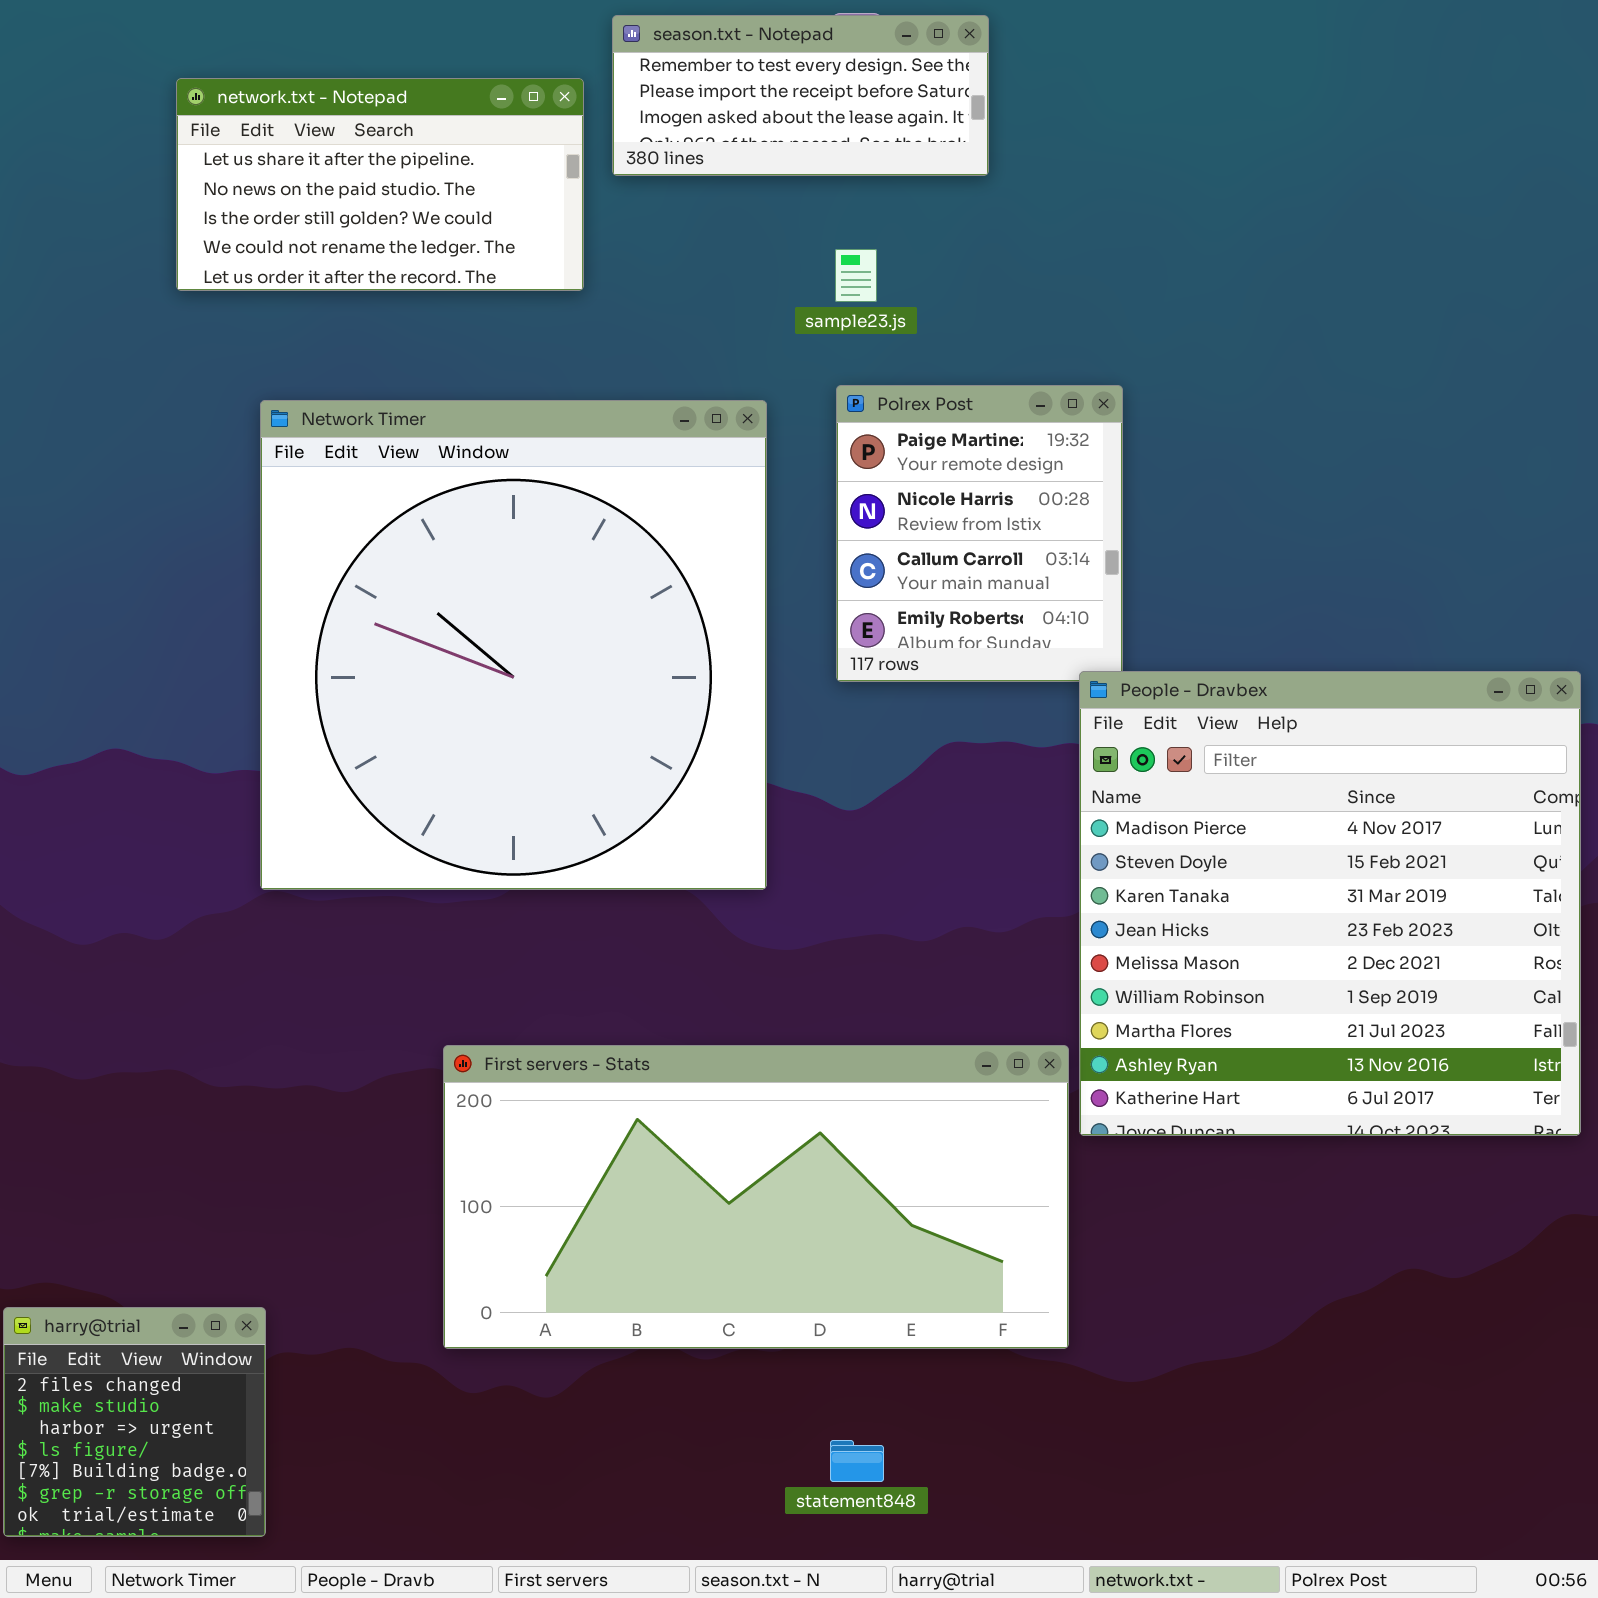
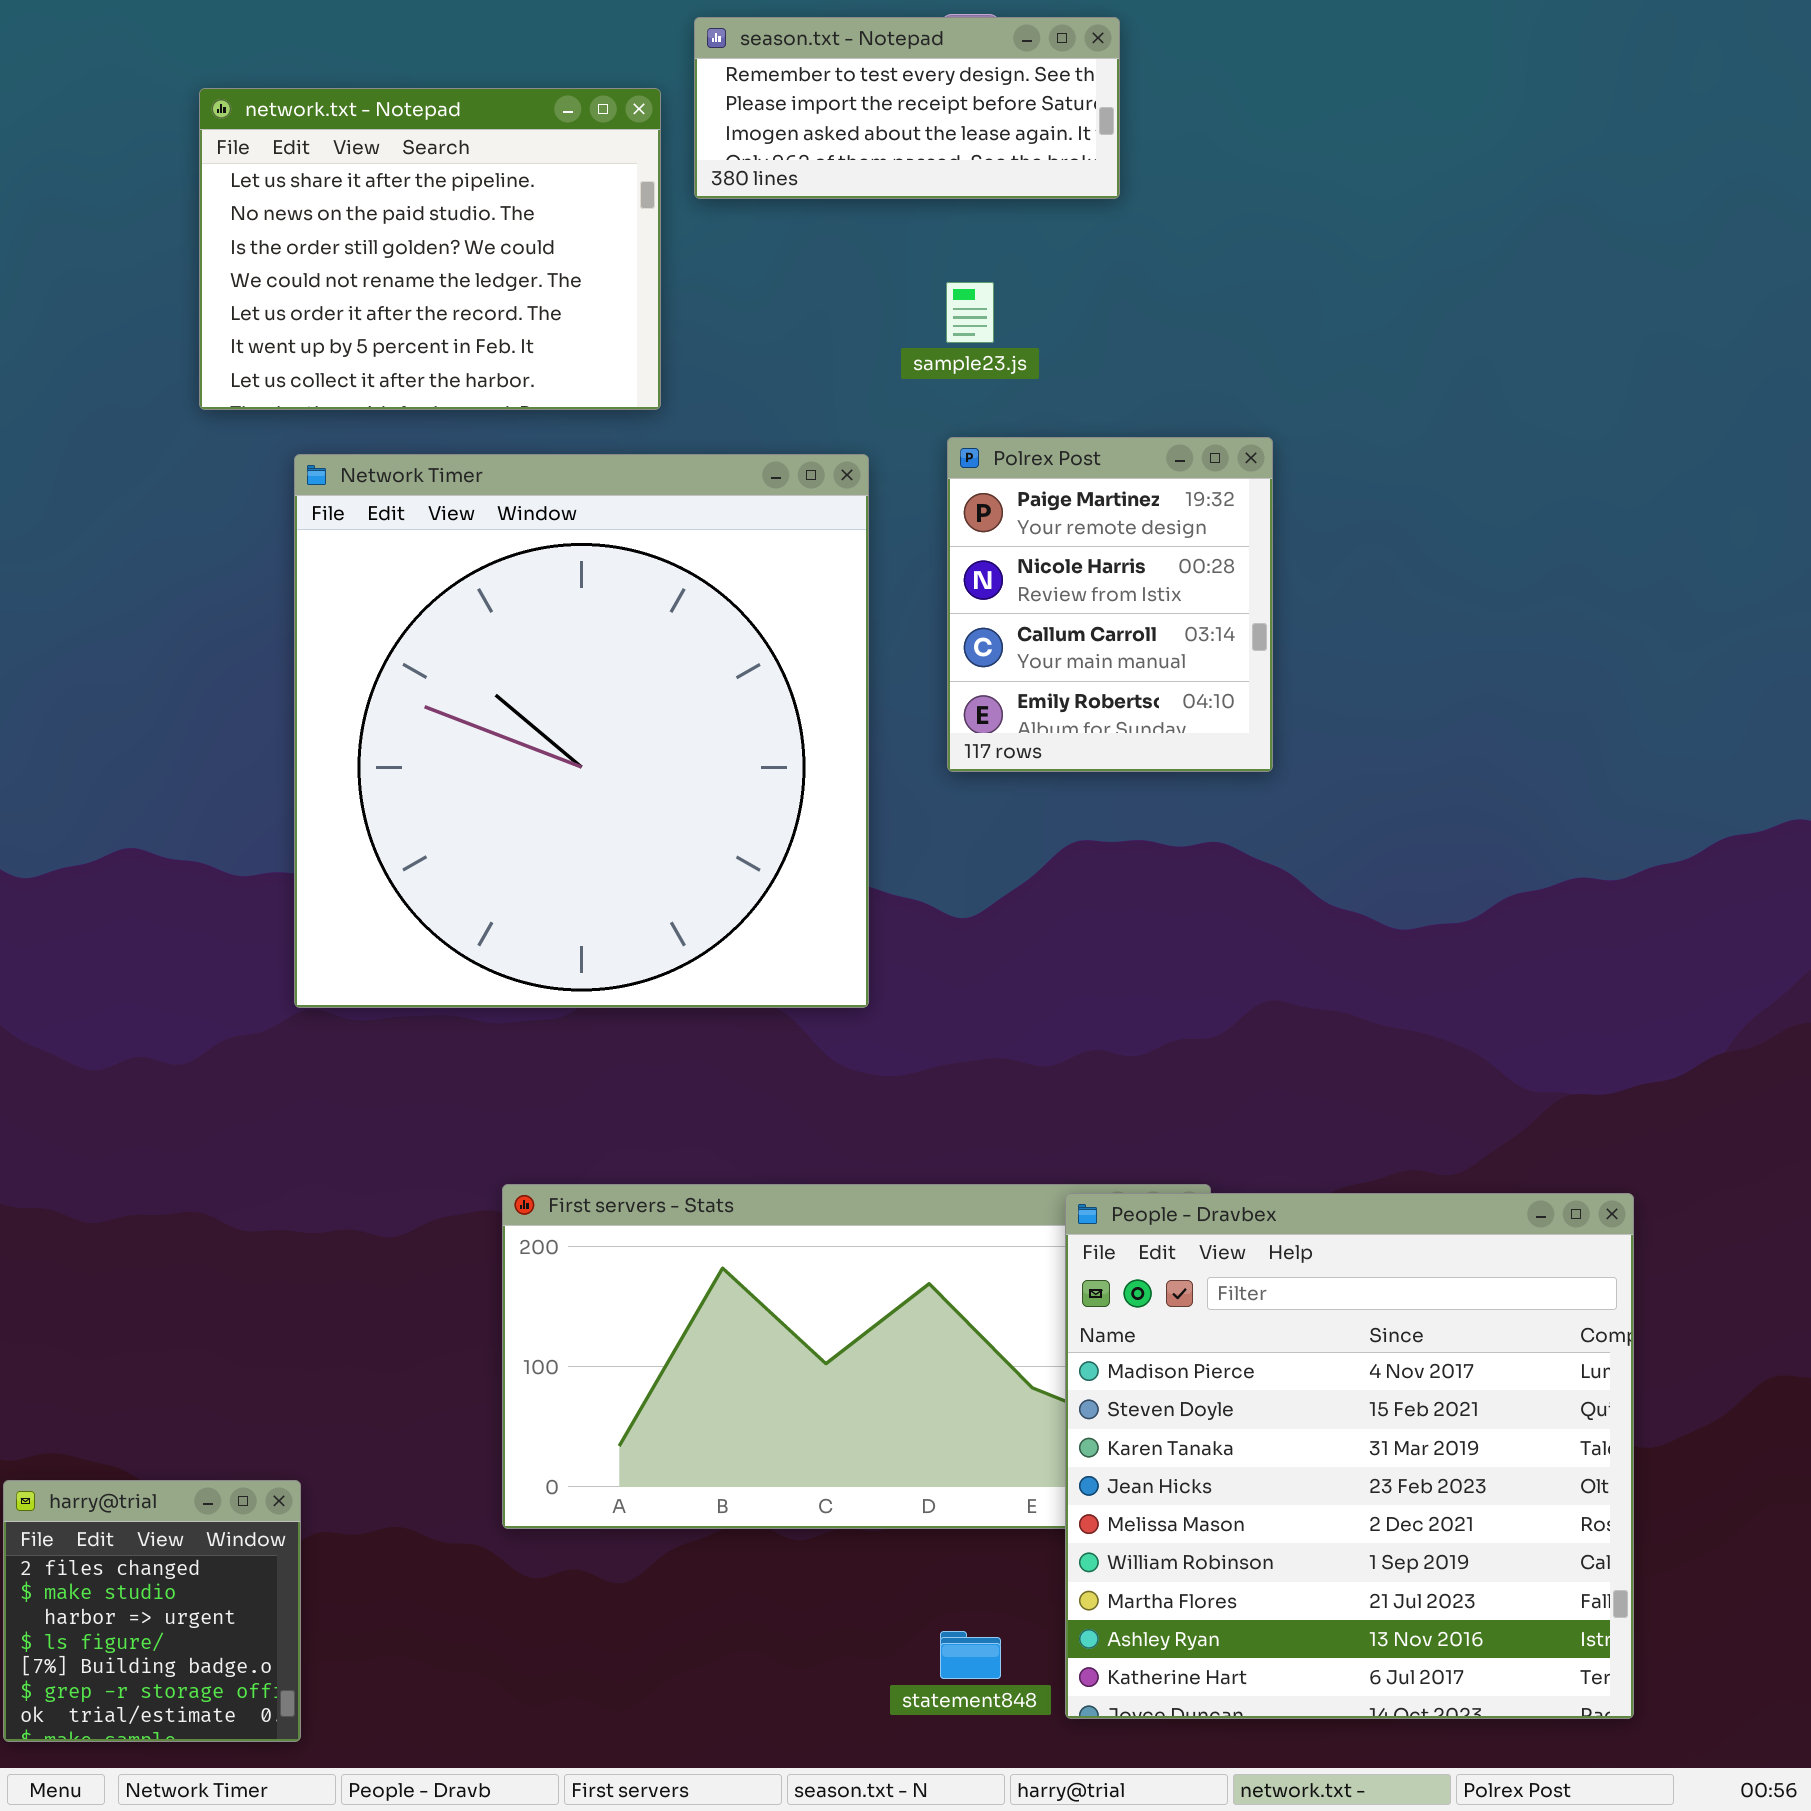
network.txt - Notepad: [176,78,584,291] -> [199,88,661,410], resized
People - Dravbex: [1079,671,1581,1136] -> [1065,1193,1634,1719], moved

